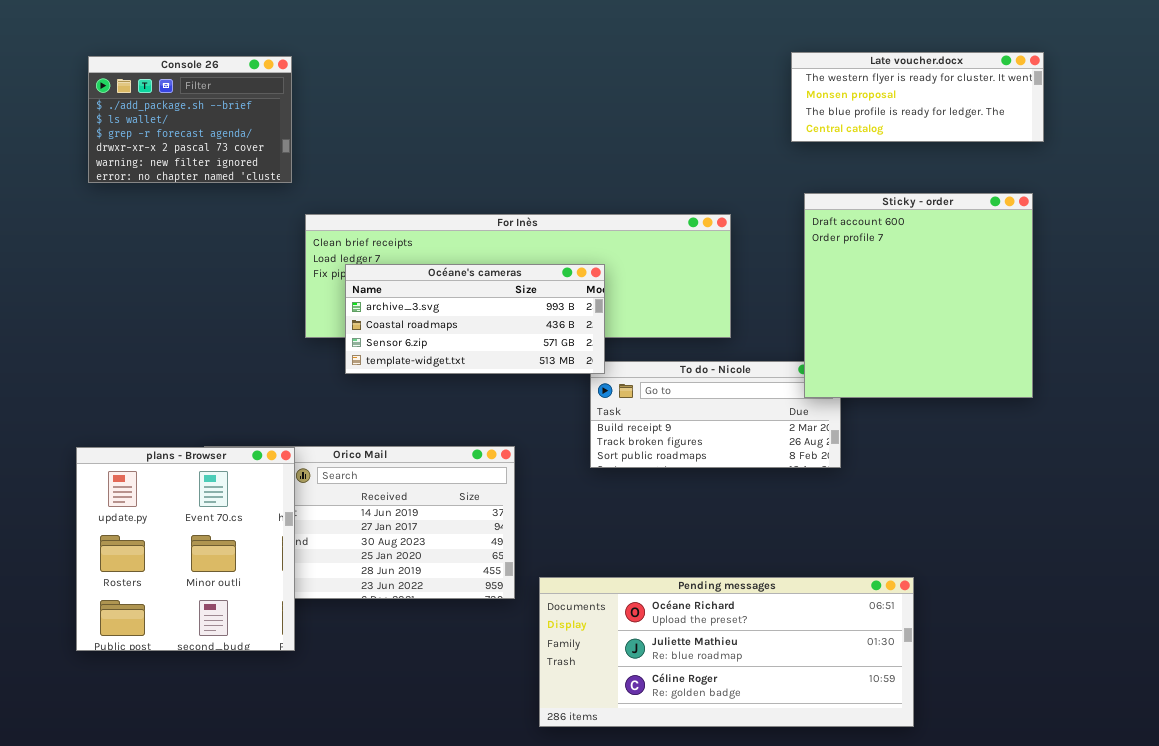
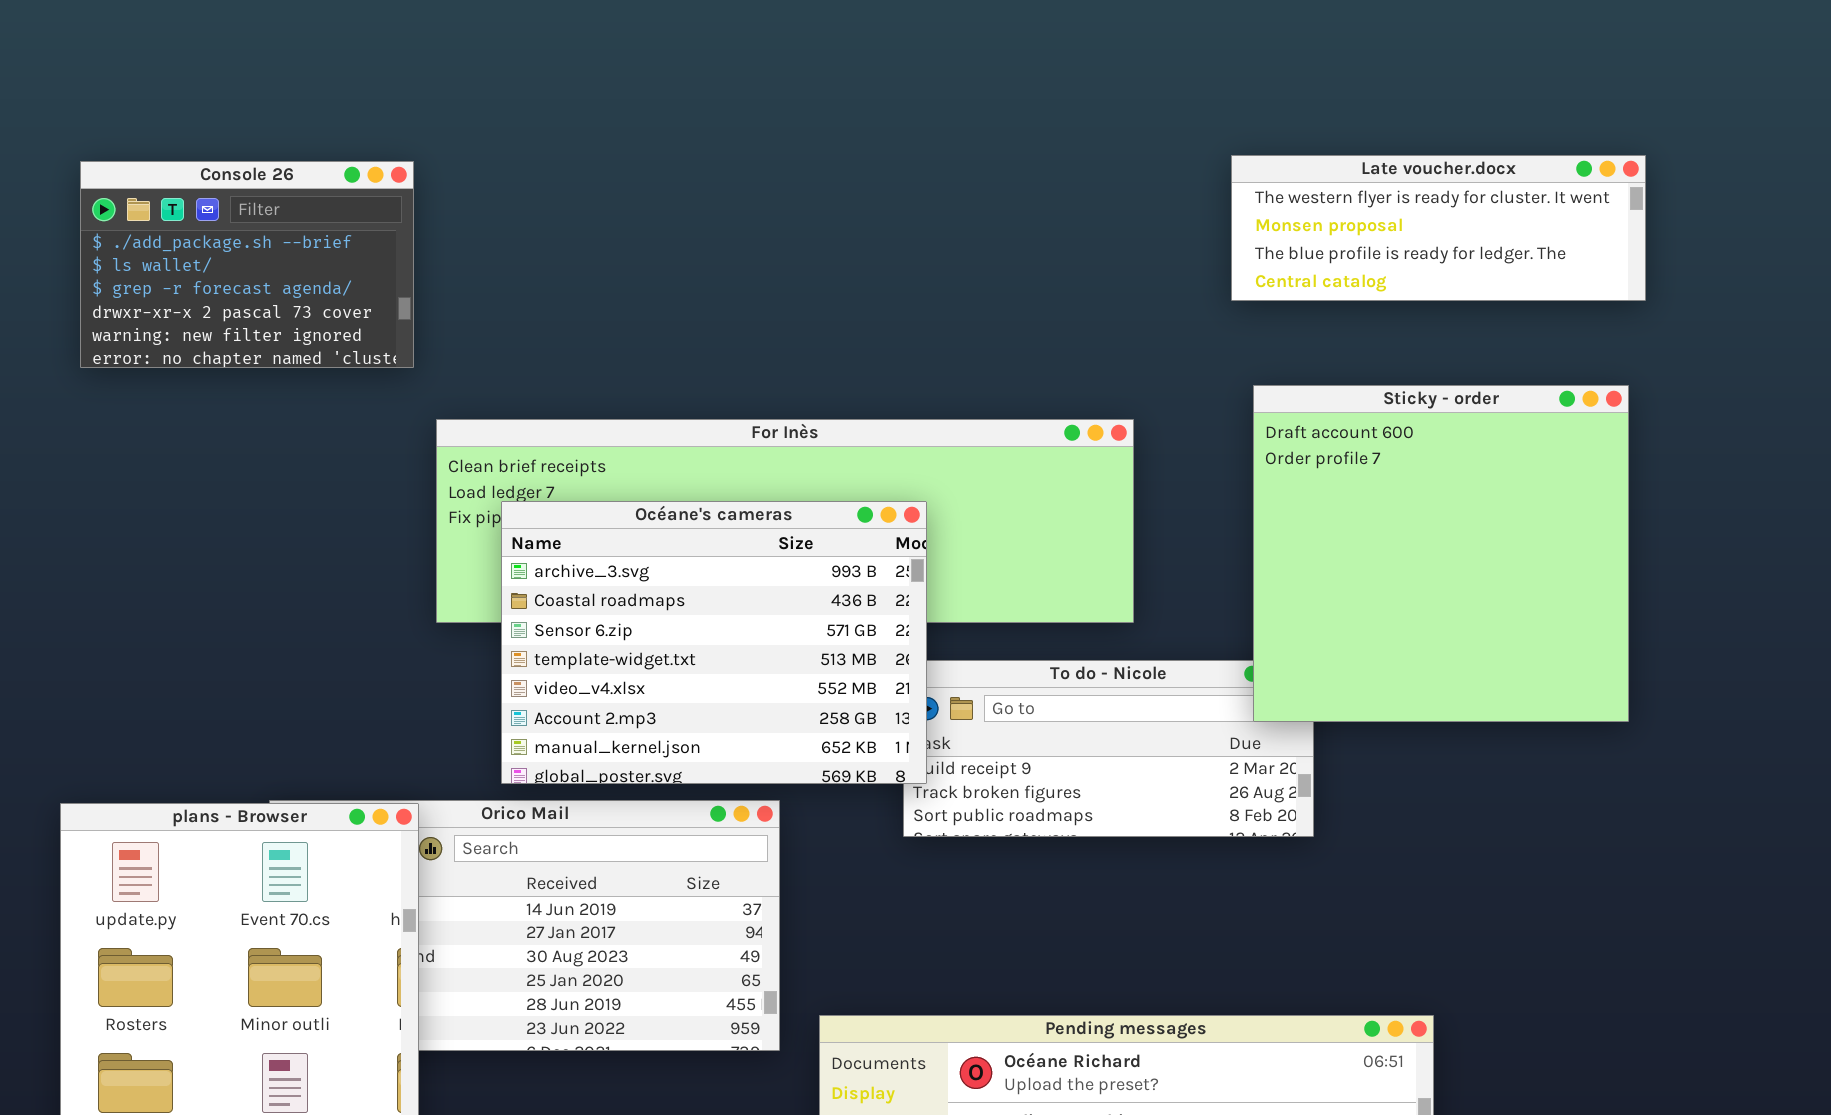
Océane's cameras: [345,264,605,374] -> [501,501,927,784], resized

